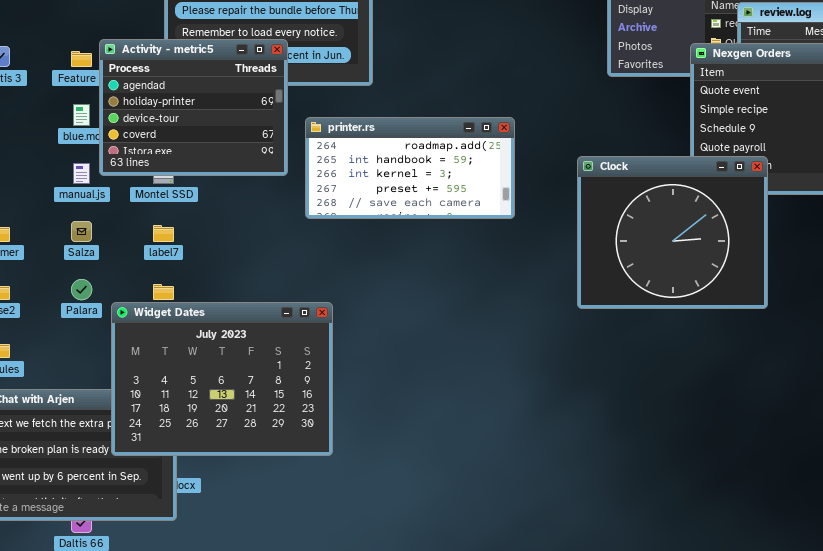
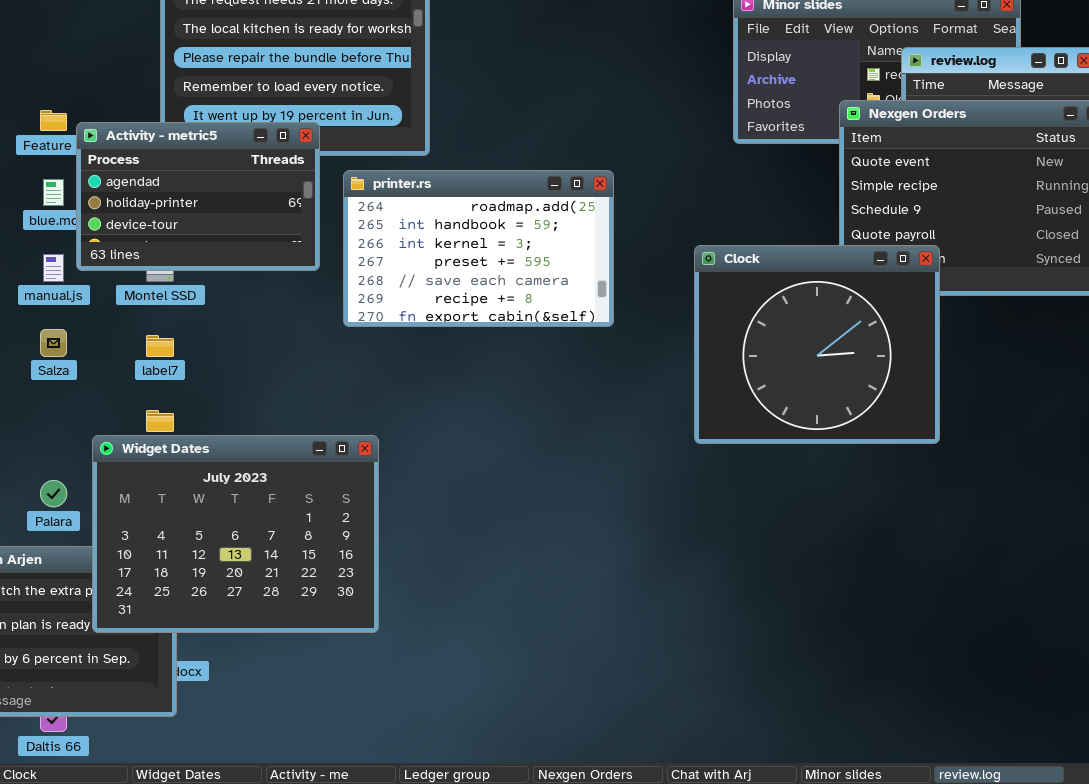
Activity - metric5: [99,39,288,176] -> [76,122,320,271], resized
printer.rs: [305,117,515,219] -> [343,170,614,327], resized
Palara: [71,279,92,300] -> [40,480,67,507], moved

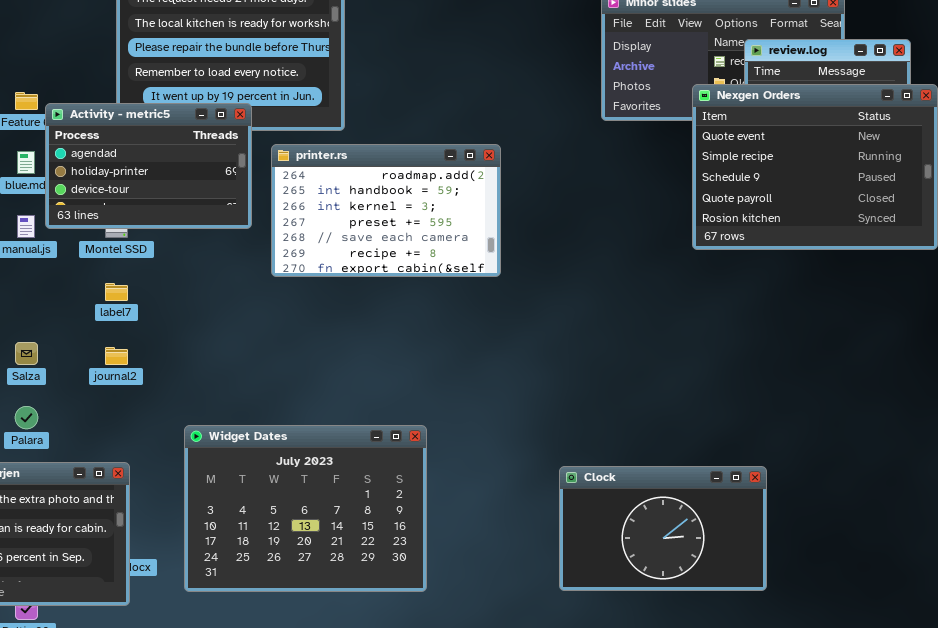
Clock: [694,245,940,444] -> [559,466,767,591], moved, resized
Salza: [40,329,67,357] -> [15,342,38,365], moved
Widget Dates: [92,435,379,633] -> [184,425,427,592], moved

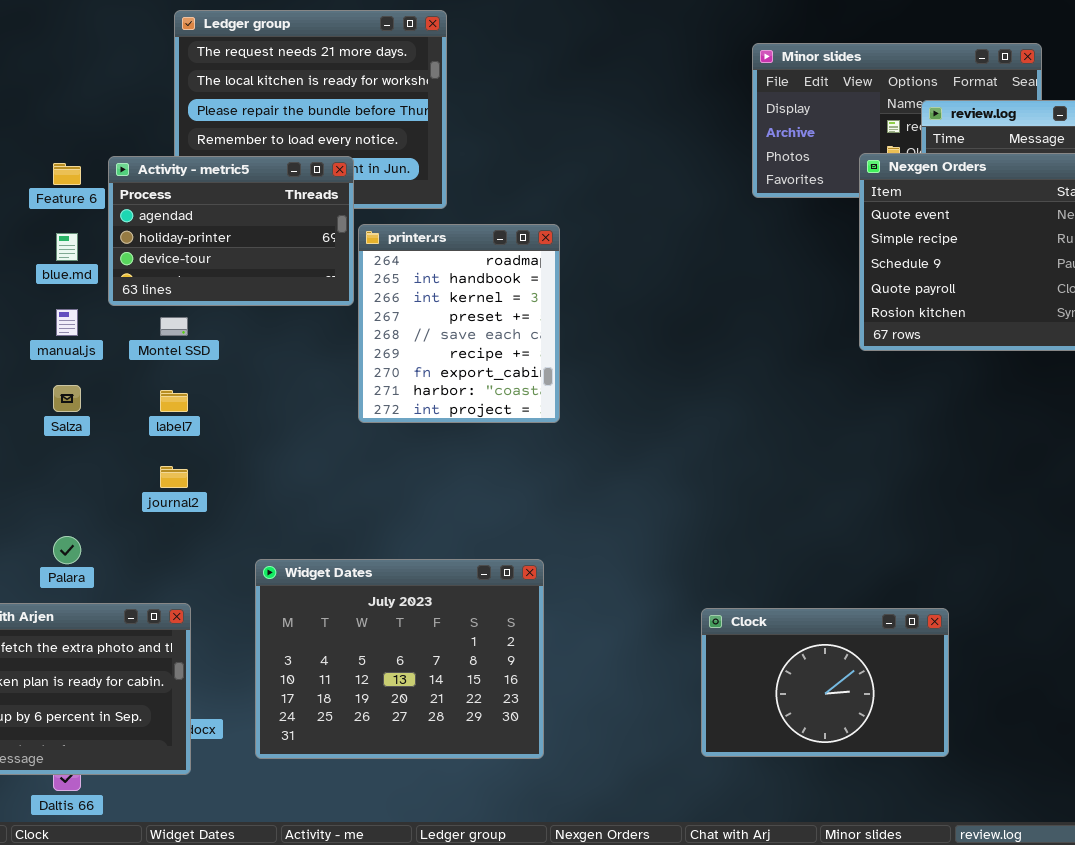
Activity - metric5: [45,103,252,229] -> [108,156,354,306], moved
printer.rs: [271,144,501,277] -> [358,224,560,423], resized
Salza: [15,342,38,365] -> [53,385,81,412], moved

